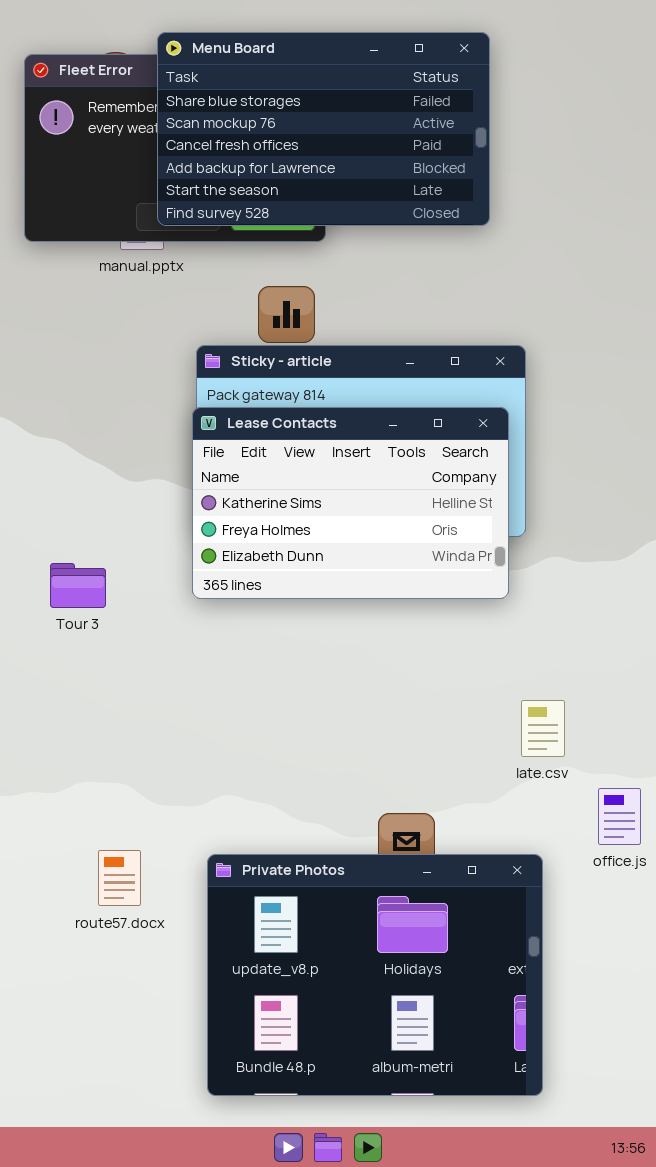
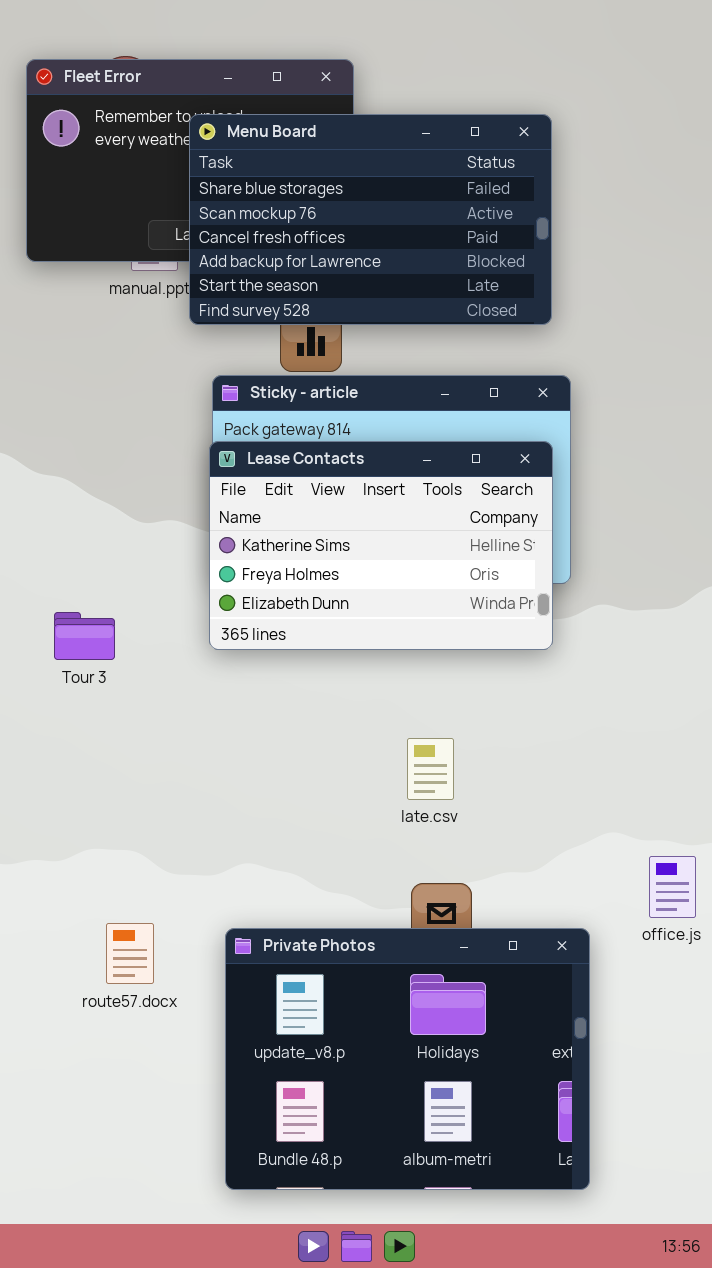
Menu Board: [157,32,490,226] -> [189,114,552,325], moved
late.csv: [521,700,565,757] -> [407,738,454,800], moved

